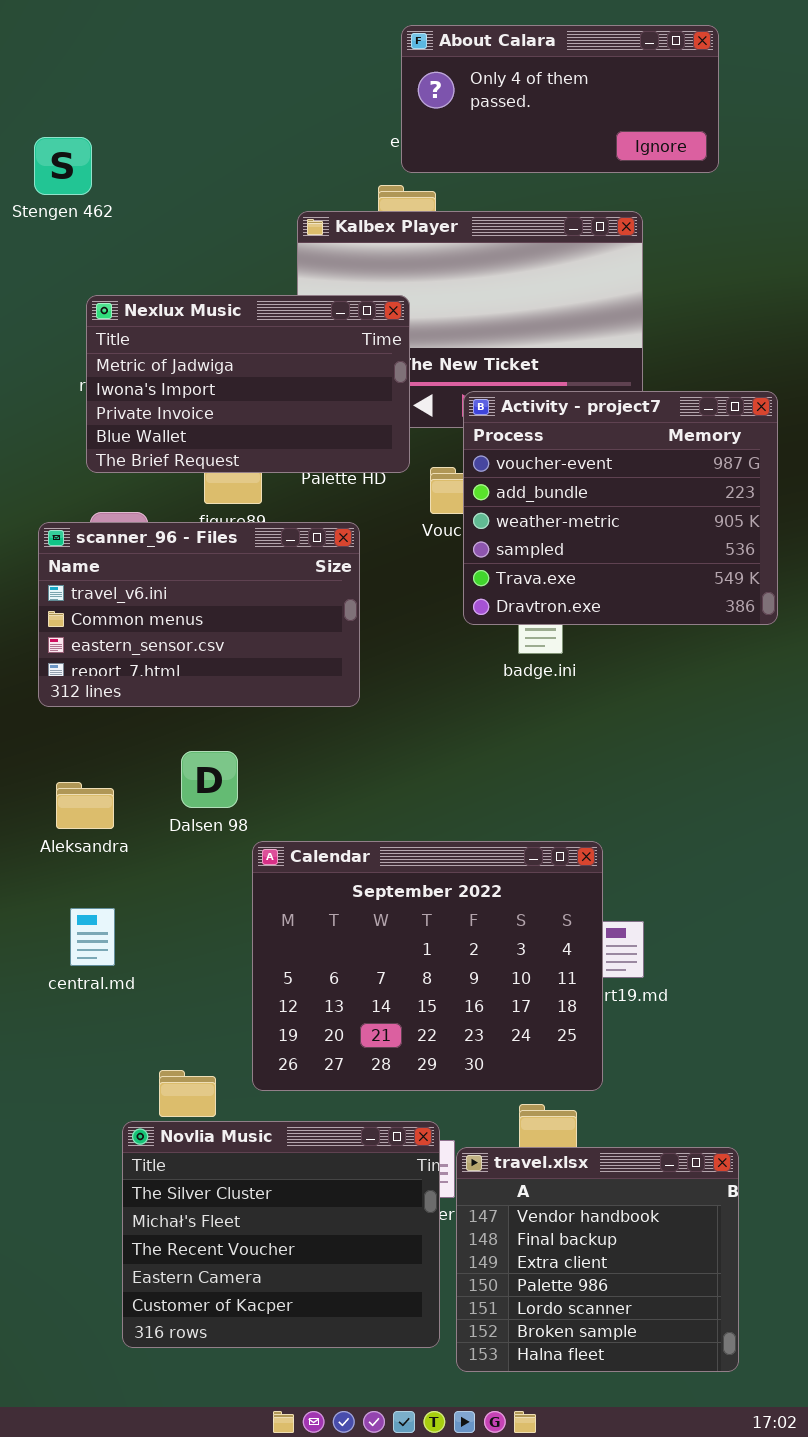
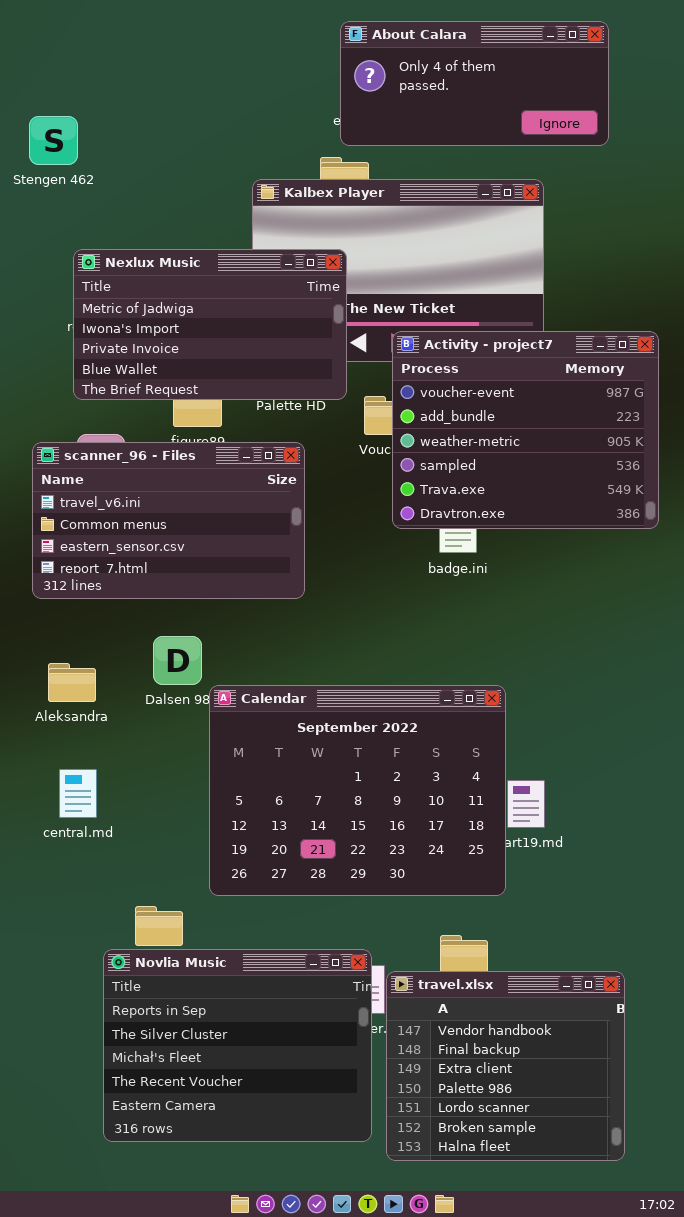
Calendar: [252,841,603,1091] -> [209,685,506,896], moved
Novlia Music: [122,1121,440,1348] -> [103,949,372,1142], scrolled up 1 row

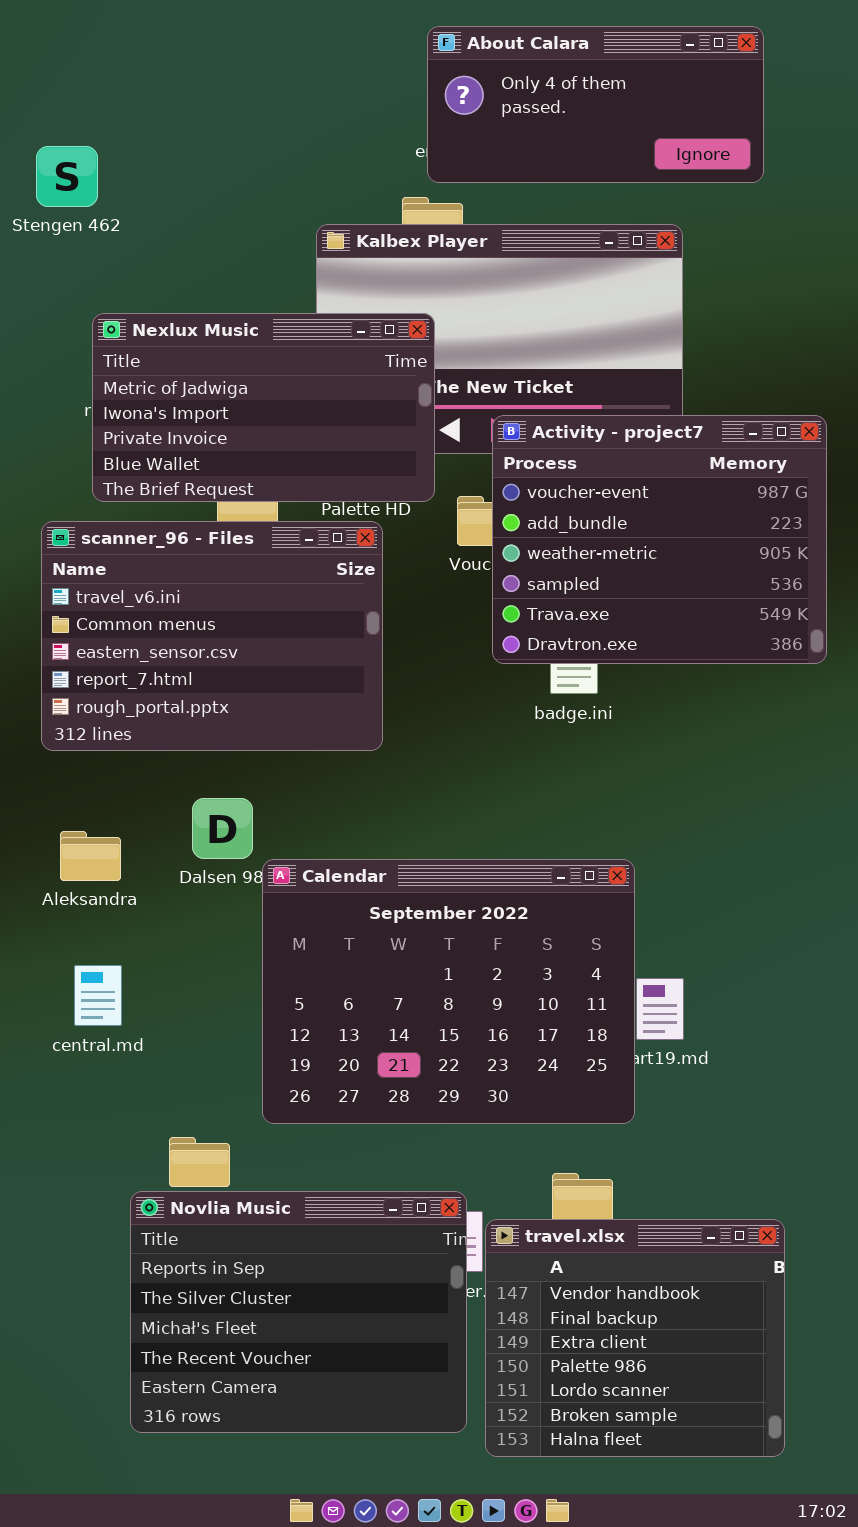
scanner_96 - Files: [32,442,305,599] -> [41,521,383,751], resized

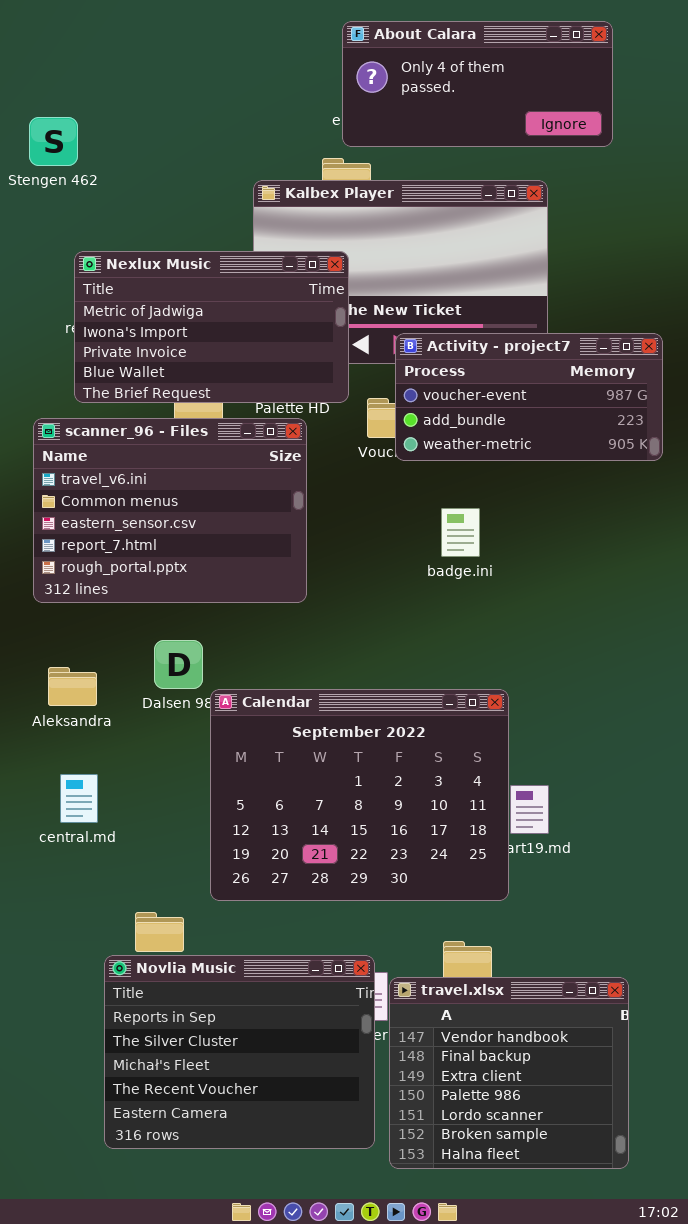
Activity - project7: [492,415,827,664] -> [395,333,663,461], resized

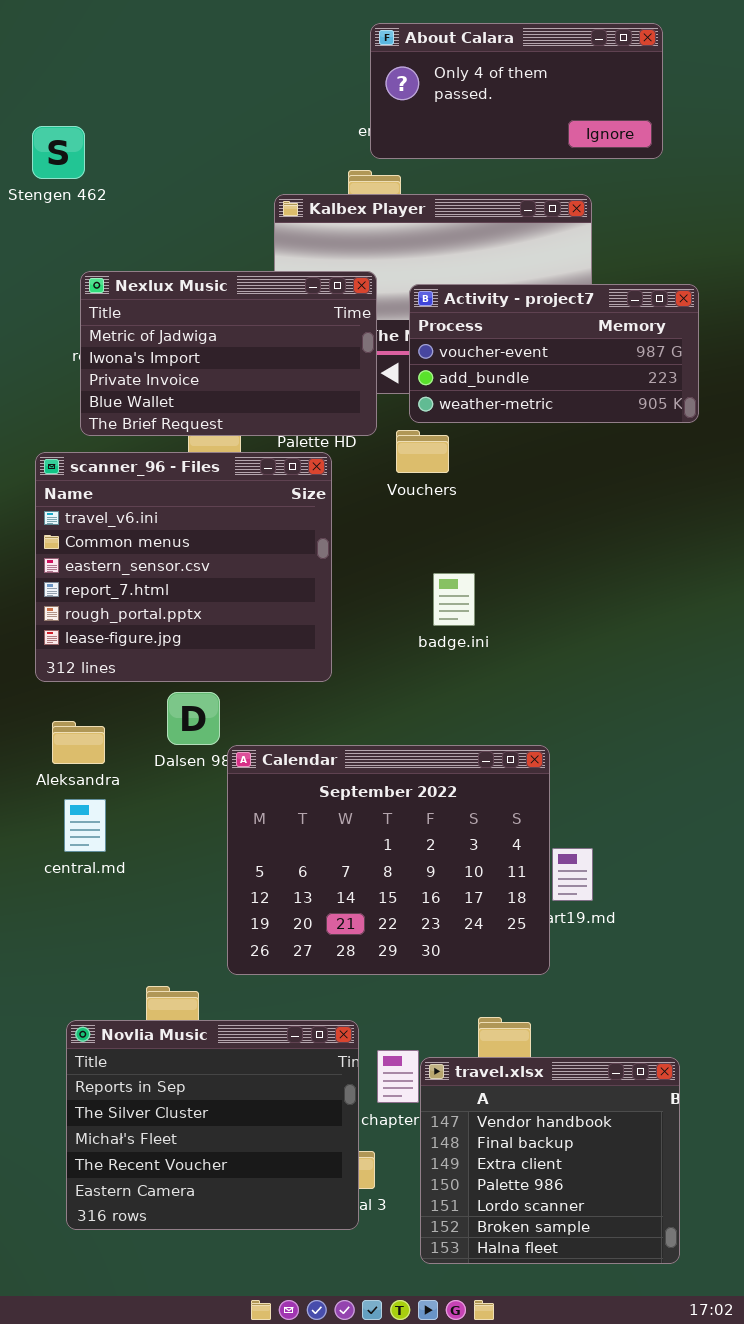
Activity - project7: [395,333,663,461] -> [409,284,699,423], moved
scanner_96 - Files: [33,418,307,603] -> [35,452,332,682], resized
badge.ini: [441,508,480,557] -> [433,573,475,626], moved
central.md: [60,774,98,823] -> [64,799,106,852], moved
Novlia Music: [104,955,375,1149] -> [66,1020,359,1230], moved

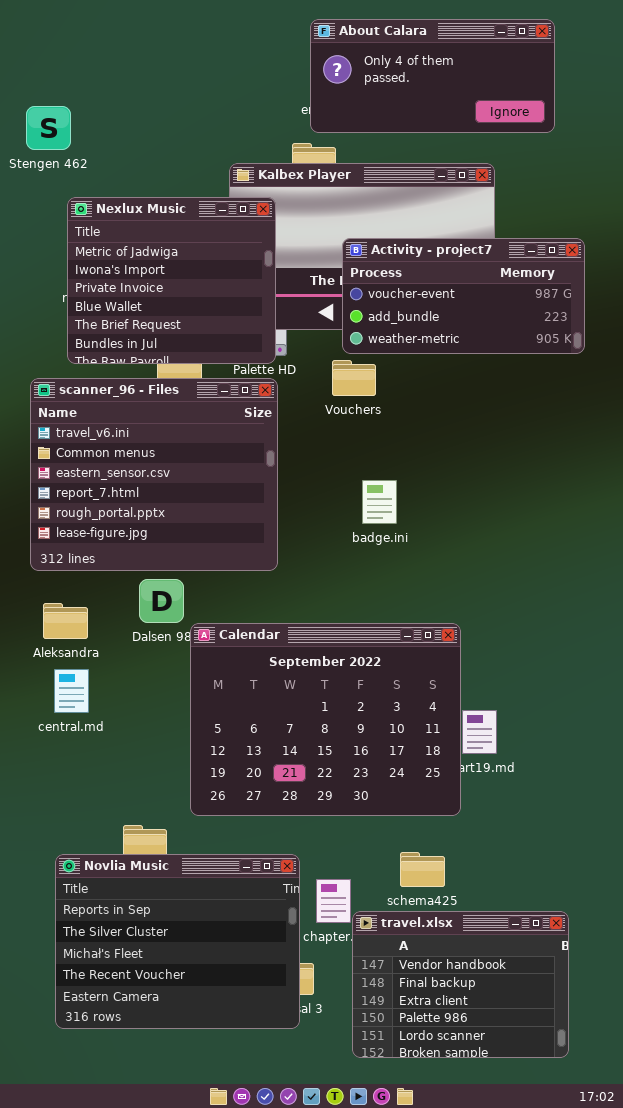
Nexlux Music: [80,271,377,436] -> [67,197,276,364], resized
travel.xlsx: [420,1057,680,1264] -> [352,911,569,1058], resized

